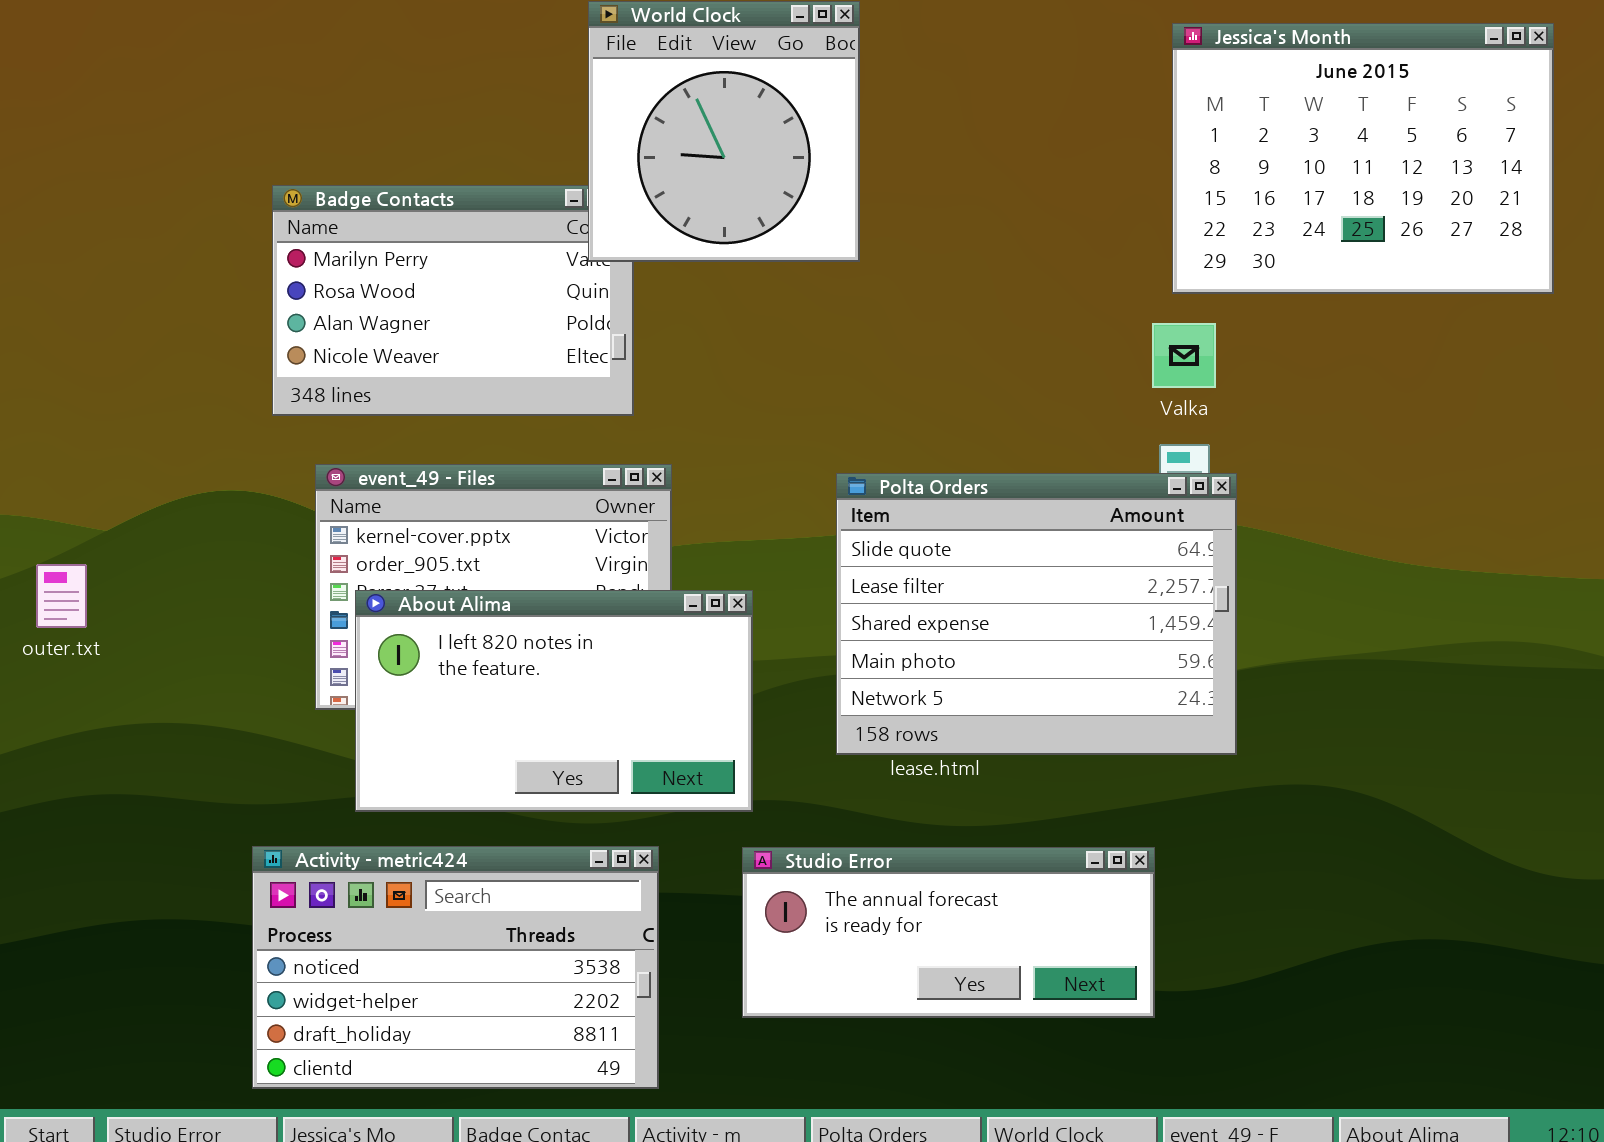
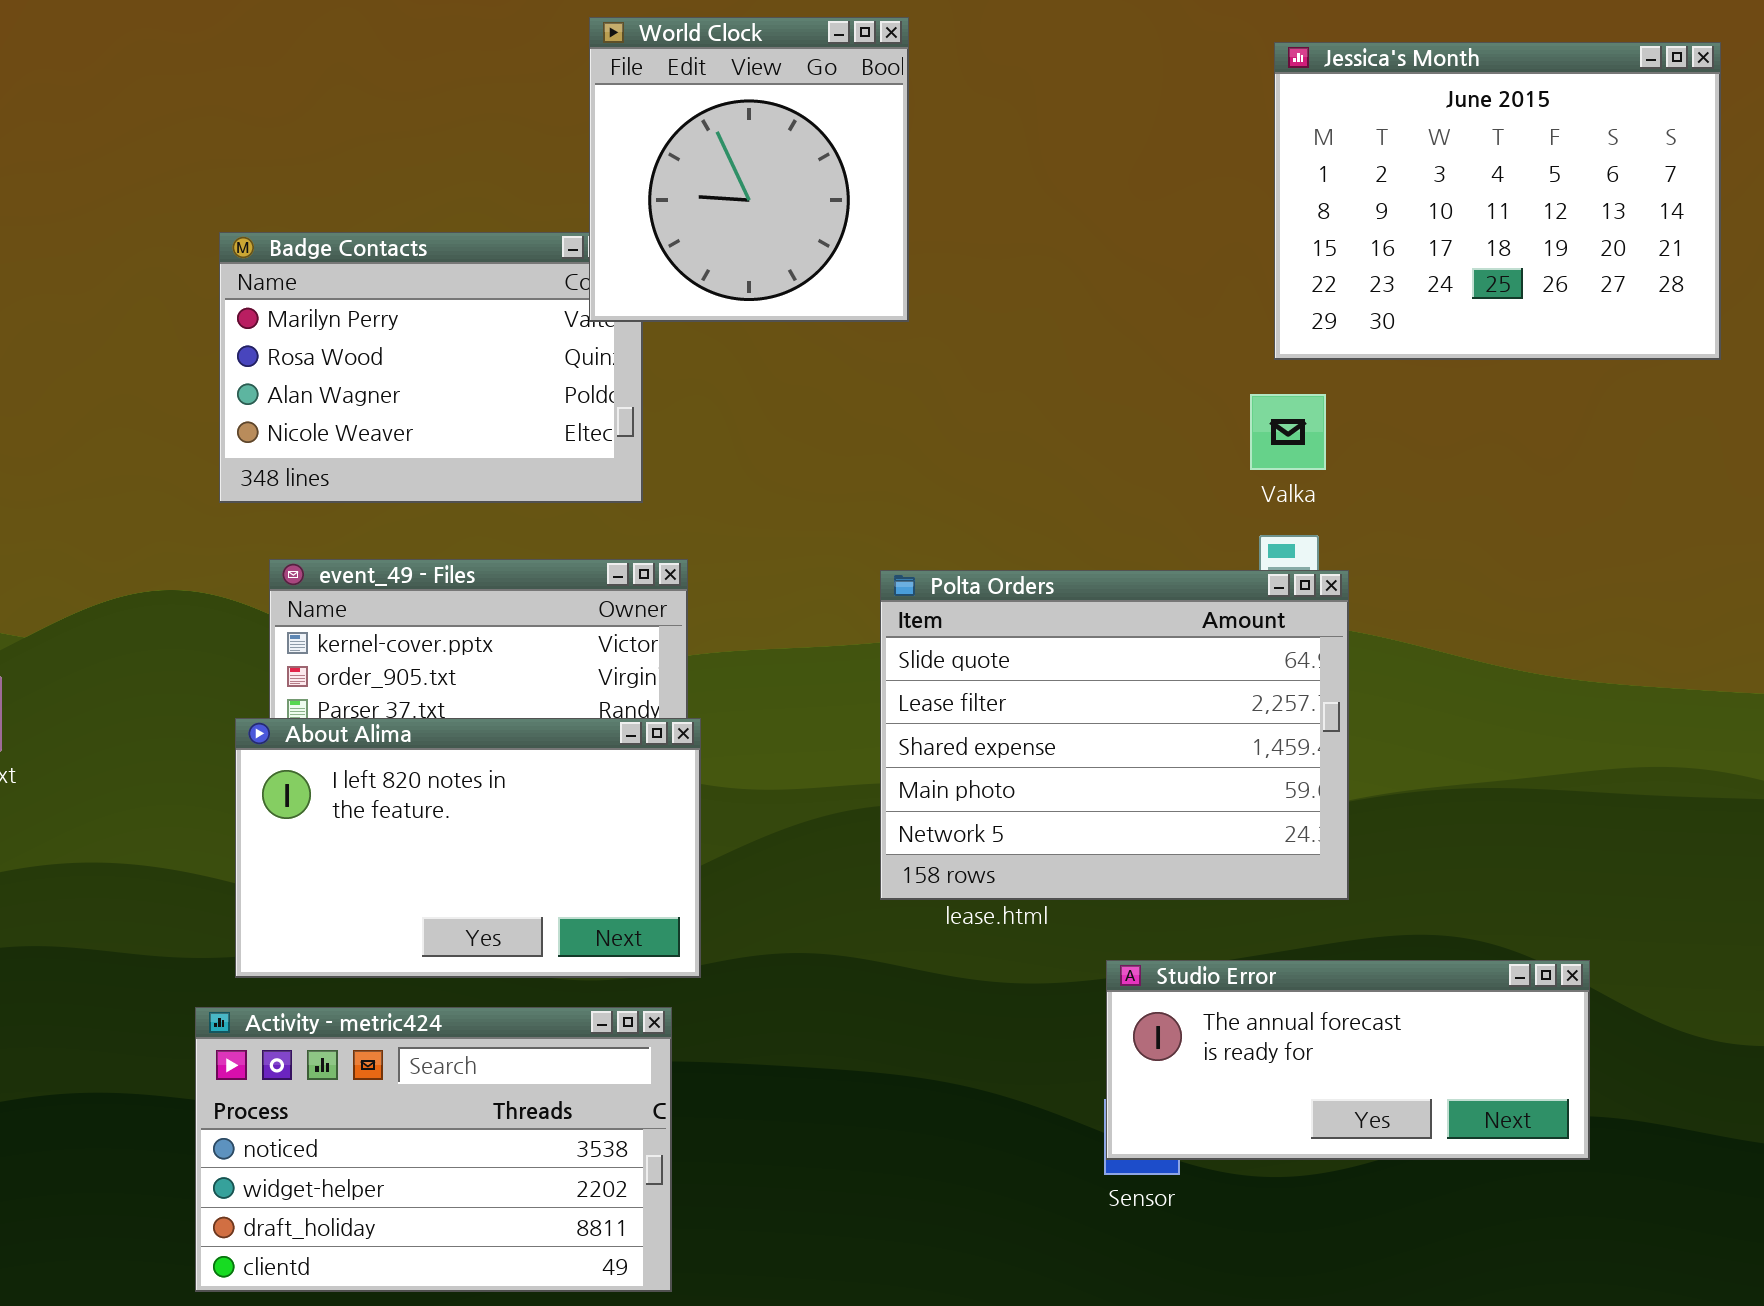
About Alima: [355,590,753,812] -> [235,718,701,978], moved
Studio Error: [742,847,1155,1018] -> [1106,960,1590,1160], moved

